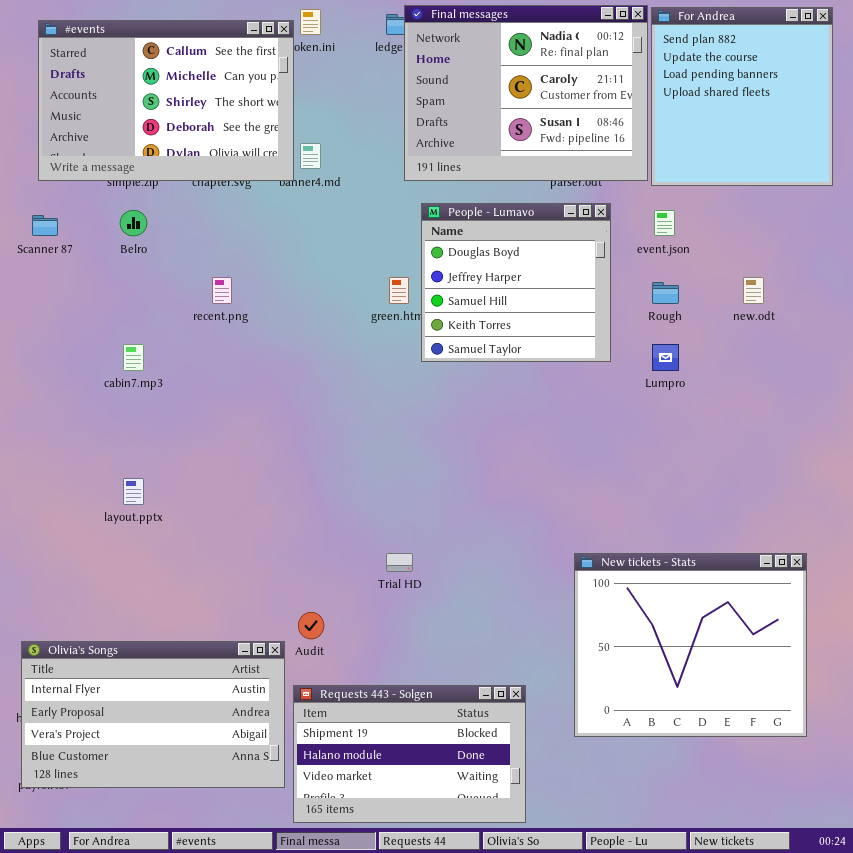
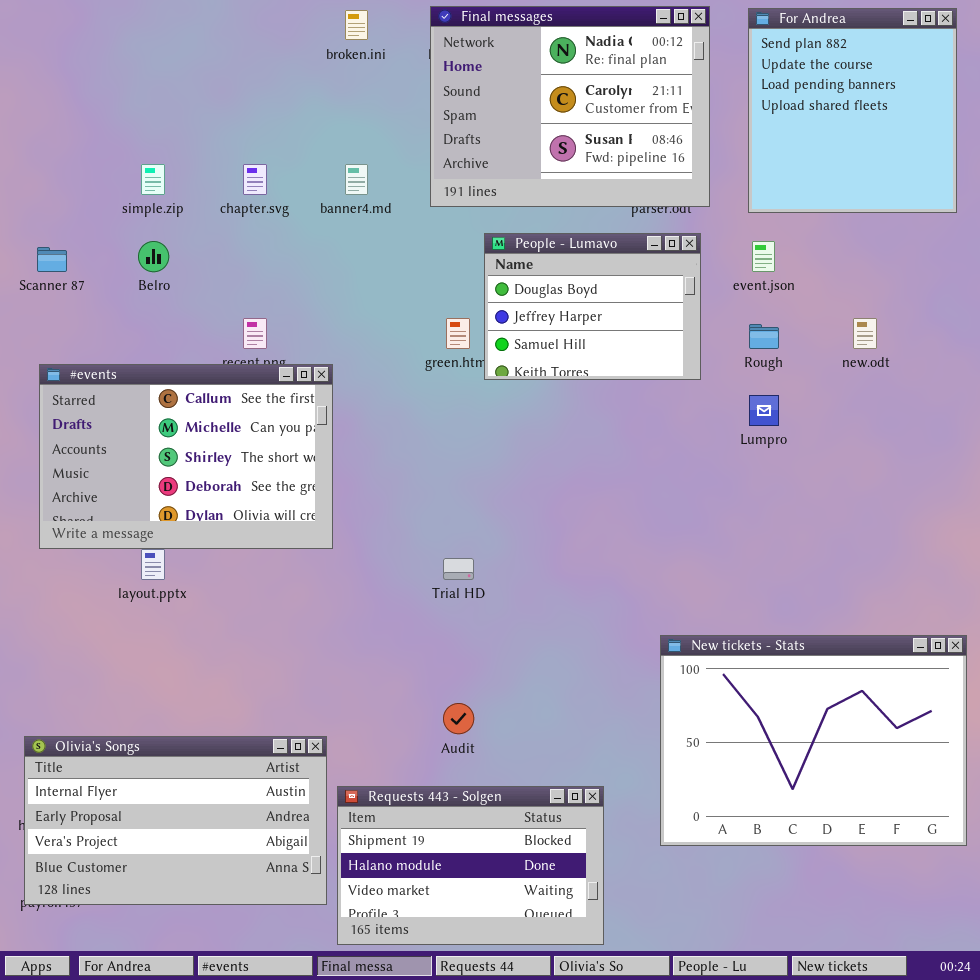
Final messages: [404,5,648,181] -> [430,6,710,207], moved
#events: [38,20,294,181] -> [39,364,333,549], moved
People - Lumavo: [421,203,611,362] -> [484,233,701,380], resized
Trial HD: [386,553,413,572] -> [443,558,474,580], moved
New tickets - Stats: [574,553,807,737] -> [660,635,967,846], resized
Audit: [298,612,324,639] -> [443,703,474,734], moved

